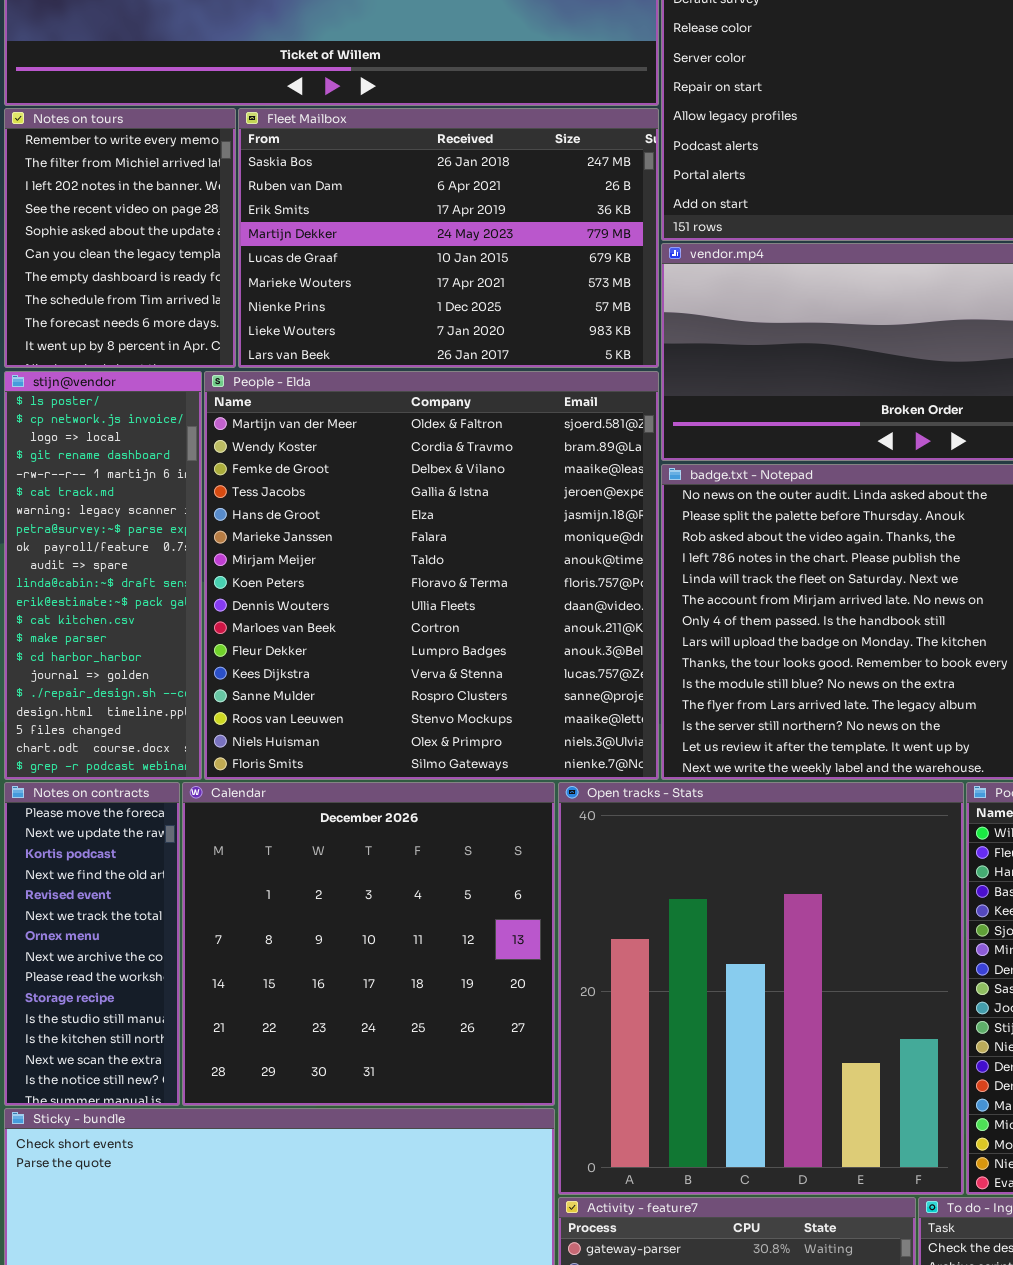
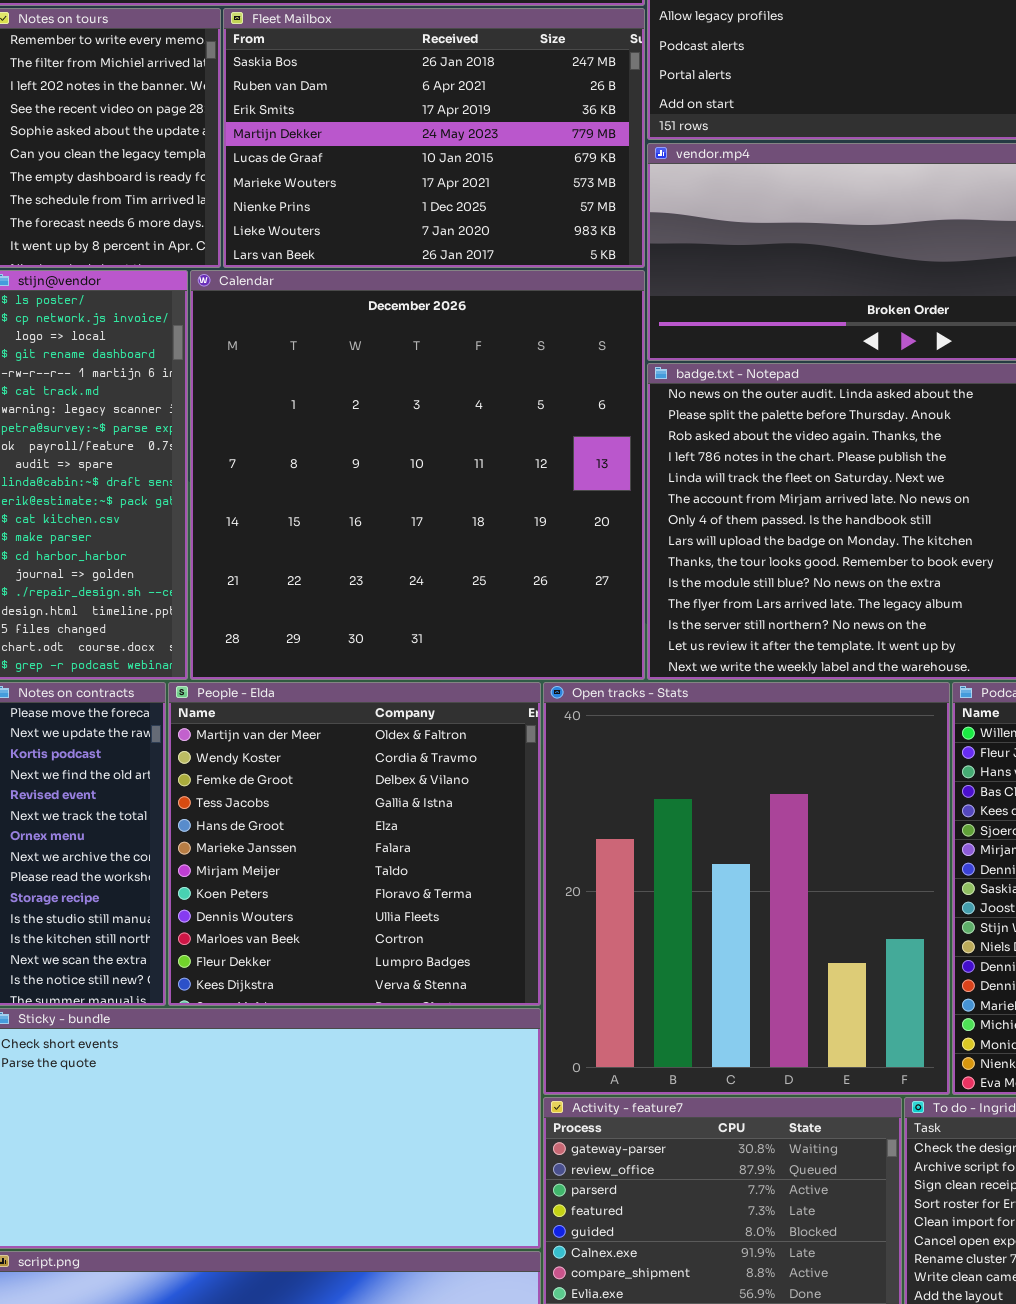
People - Elda: [204,371,659,780] -> [168,682,541,1006], moved, resized
Calendar: [182,782,555,1106] -> [190,270,645,680], moved, resized

